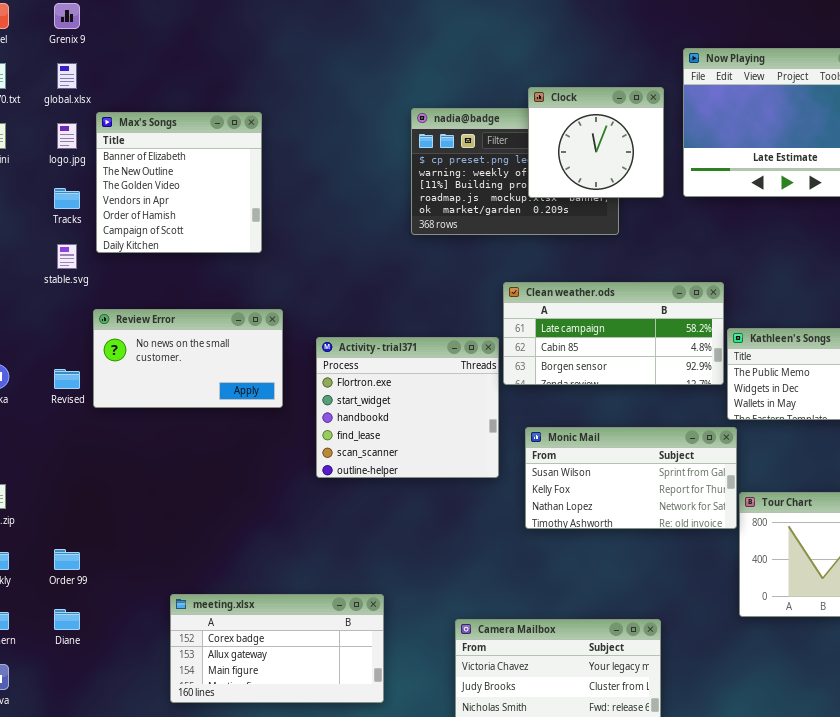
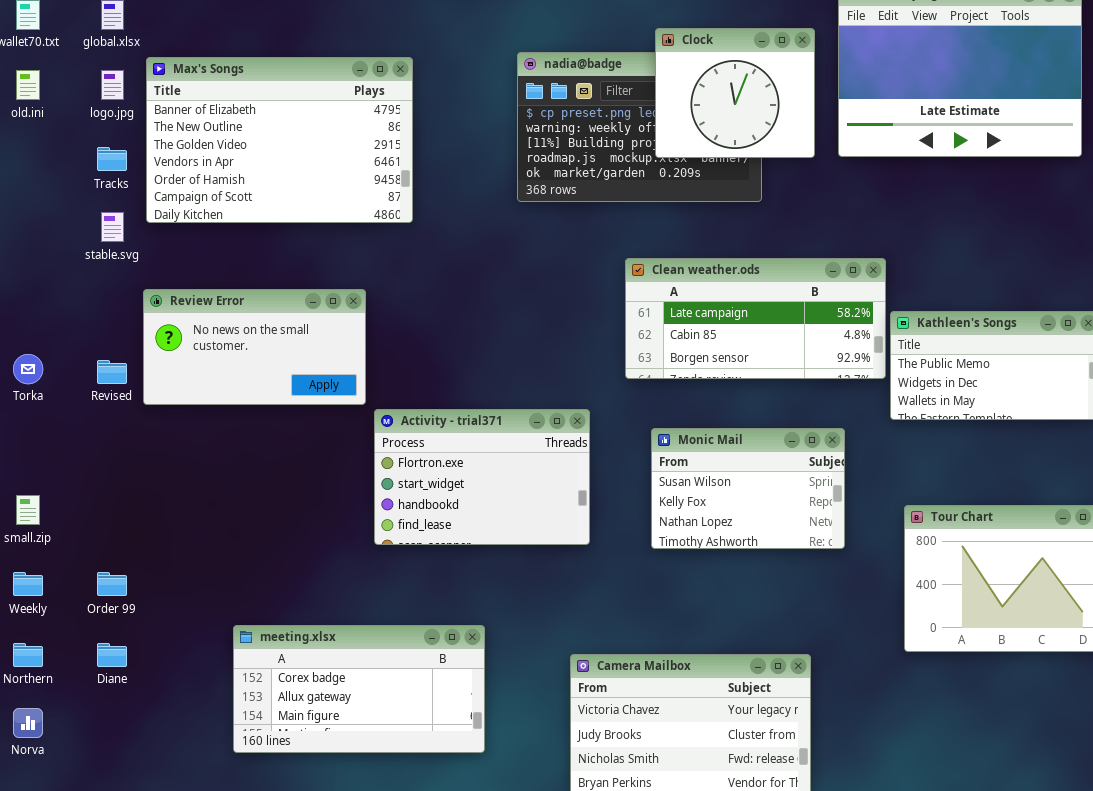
Max's Songs: [96,112,262,253] -> [146,57,413,223], resized
Activity - trial371: [316,337,499,478] -> [374,409,590,545], moved, resized
Monic Mail: [525,427,737,529] -> [651,428,845,549], resized

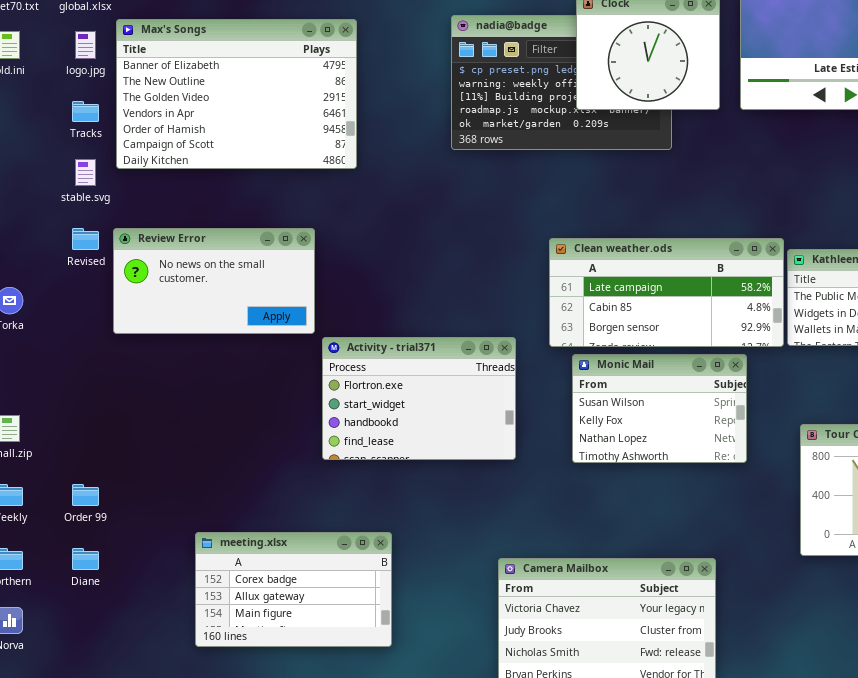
Clean weather.ods: [625,258,886,379] -> [549,238,784,347], moved
Revised: [97,360,127,384] -> [72,228,99,250], moved
meeting.xlsx: [233,625,485,753] -> [195,532,392,647], resized

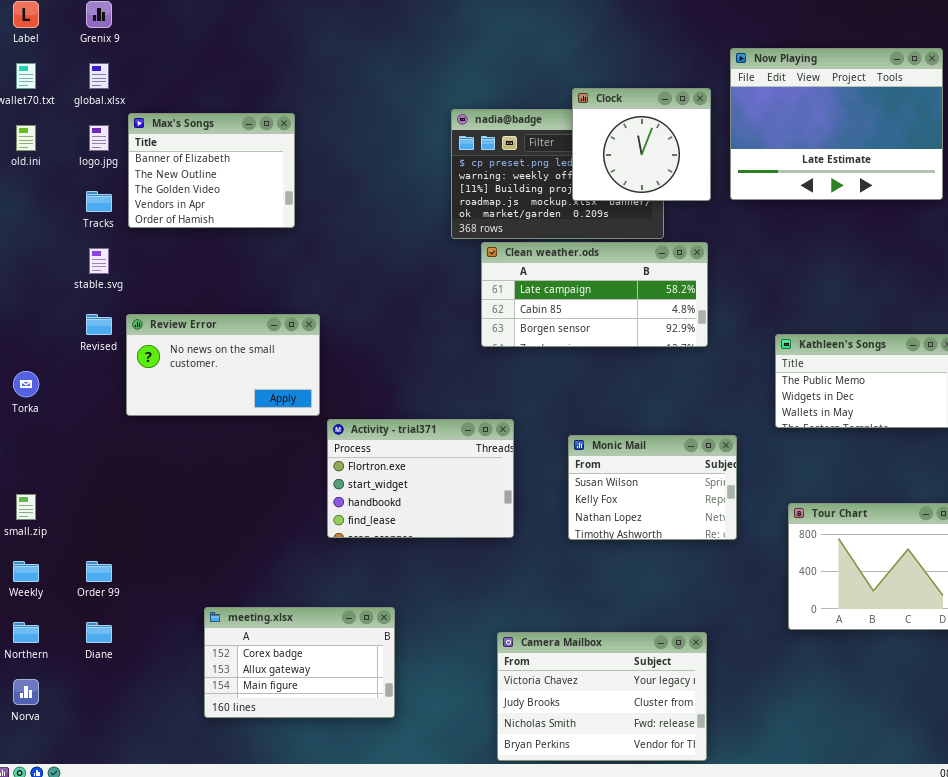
Max's Songs: [116,19,357,169] -> [128,113,295,228], resized
Clean weather.ods: [549,238,784,347] -> [481,242,708,347], moved

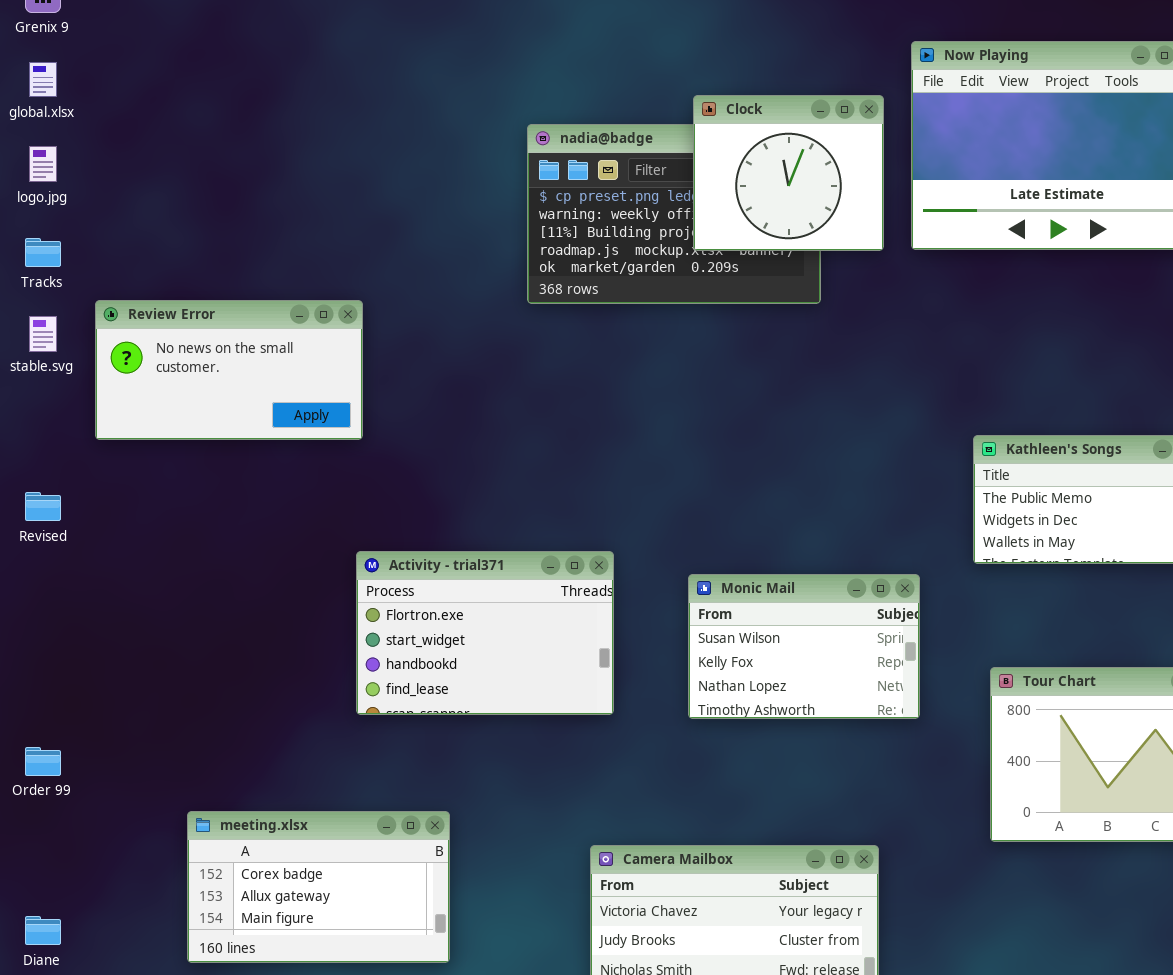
Max's Songs: [128,113,295,228] -> none, closed
Clean weather.ods: [481,242,708,347] -> none, closed
Revised: [86,314,112,335] -> [25,492,61,521], moved
Review Error: [126,314,320,416] -> [95,300,363,440], moved
Diane: [86,622,112,643] -> [25,916,61,945], moved

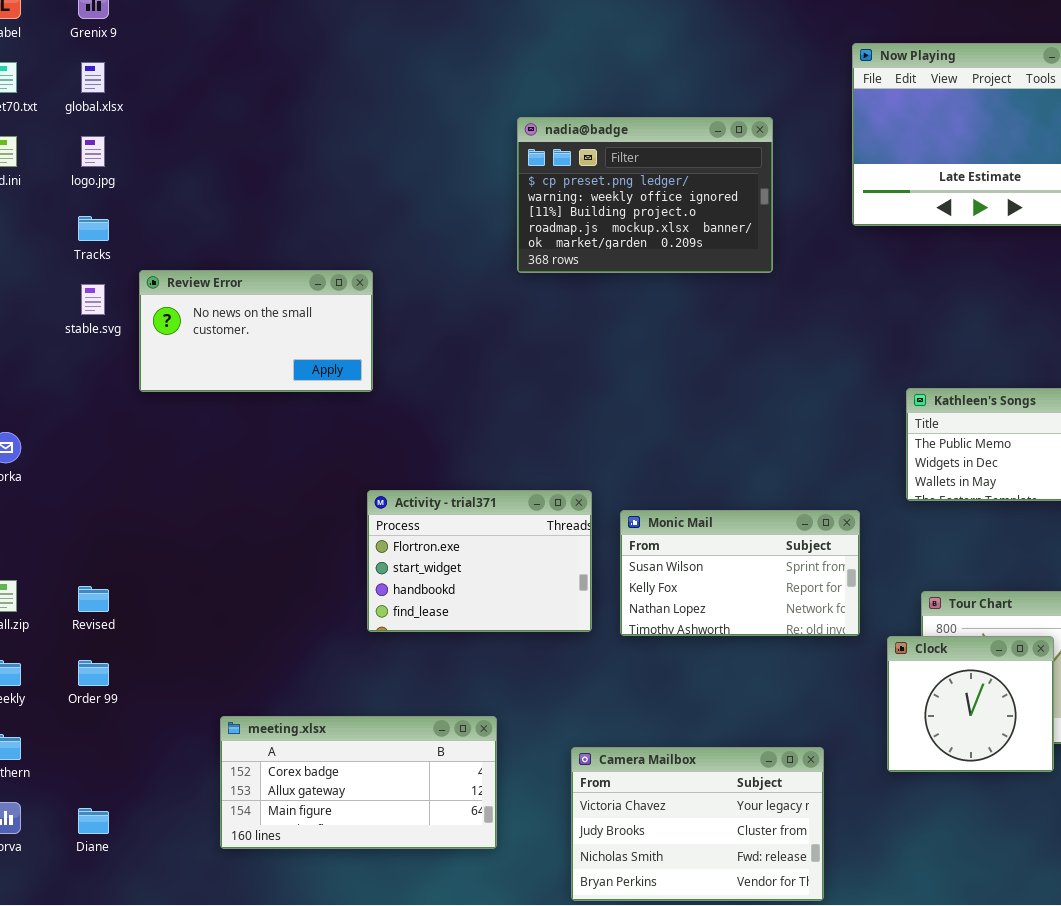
Clock: [693,95,884,251] -> [887,636,1054,772], moved
Revised: [25,492,61,521] -> [78,586,109,612], moved
Monic Mail: [688,574,920,719] -> [620,510,860,636], resized
meeting.xlsx: [187,811,450,963] -> [220,716,497,849], resized

